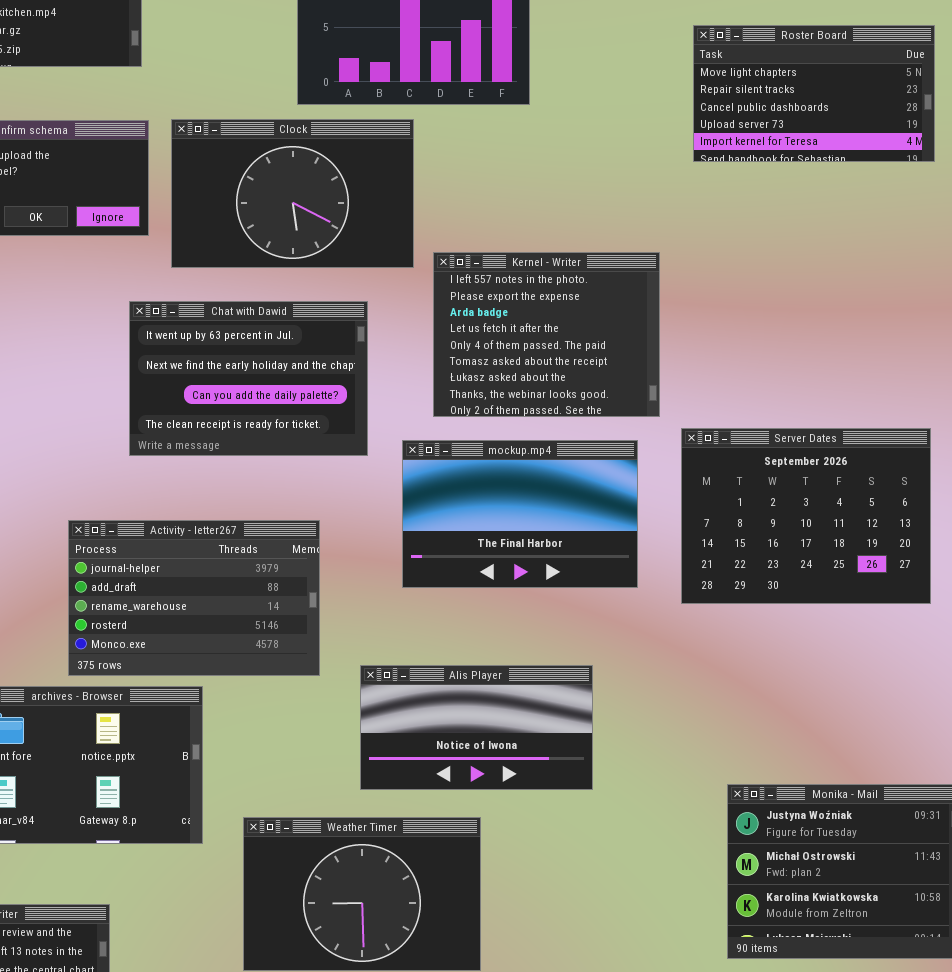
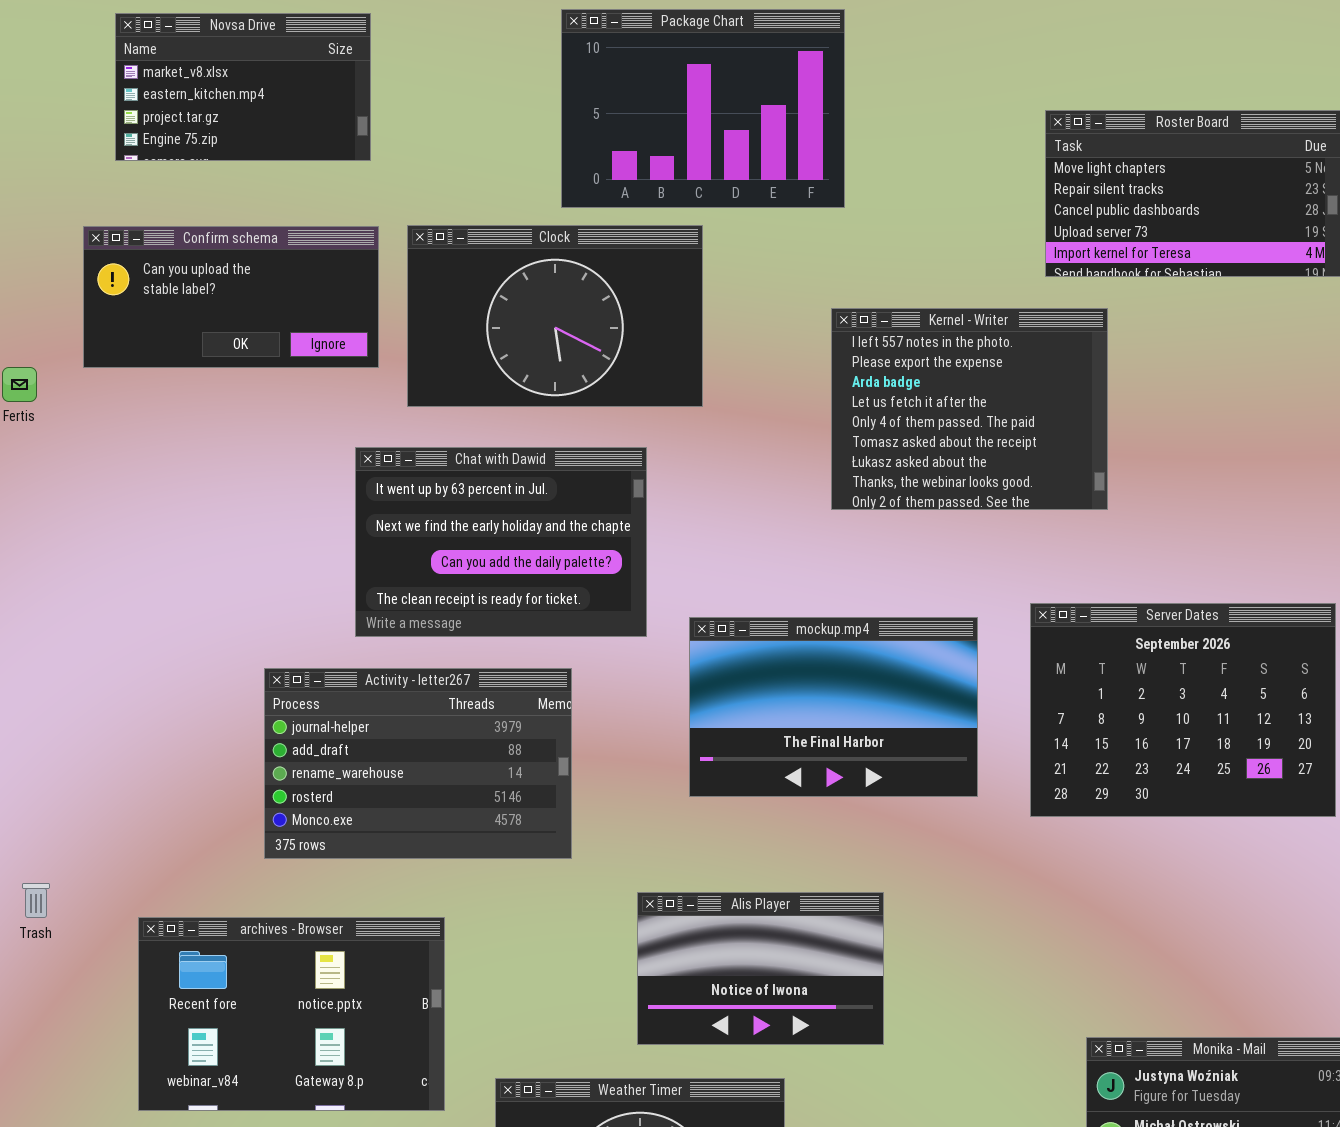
Kernel - Writer: [433,252,660,417] -> [831,308,1108,510], moved
Activity - letter267: [68,520,320,676] -> [264,668,572,859], moved
Alis Player: [360,665,593,790] -> [637,892,884,1045], resized

